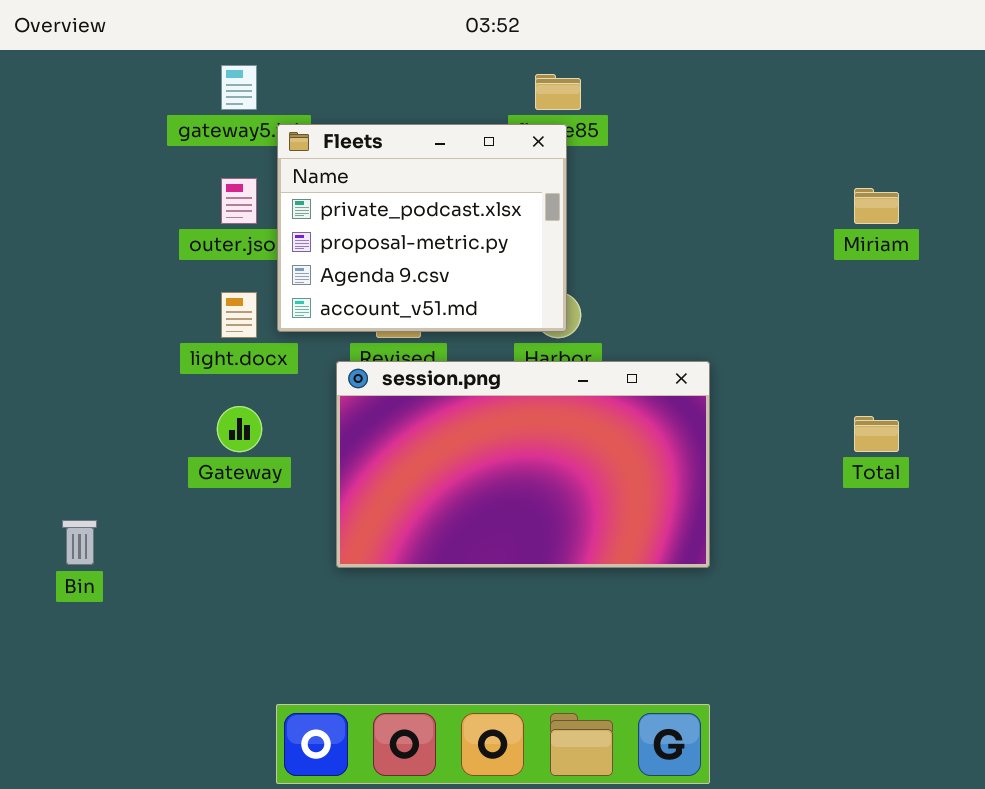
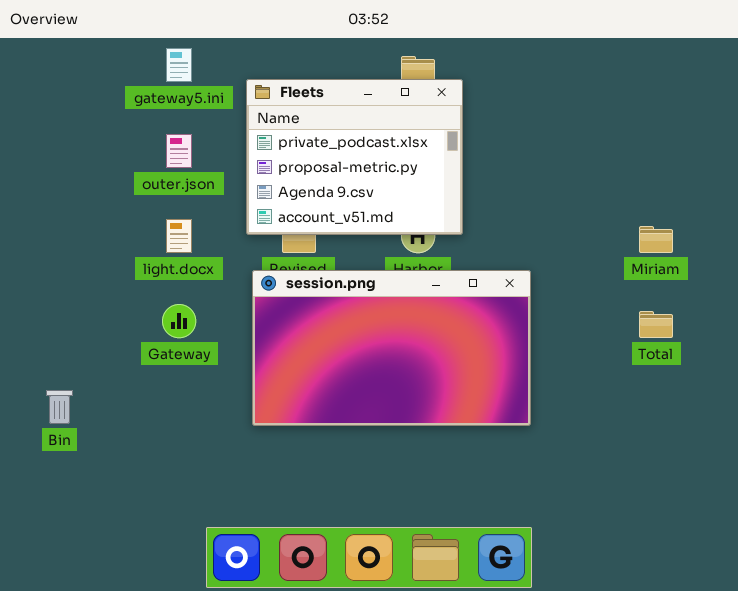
Fleets: [277,124,567,332] -> [246,79,463,235], moved
Miriam: [854,188,899,224] -> [639,226,673,253], moved

